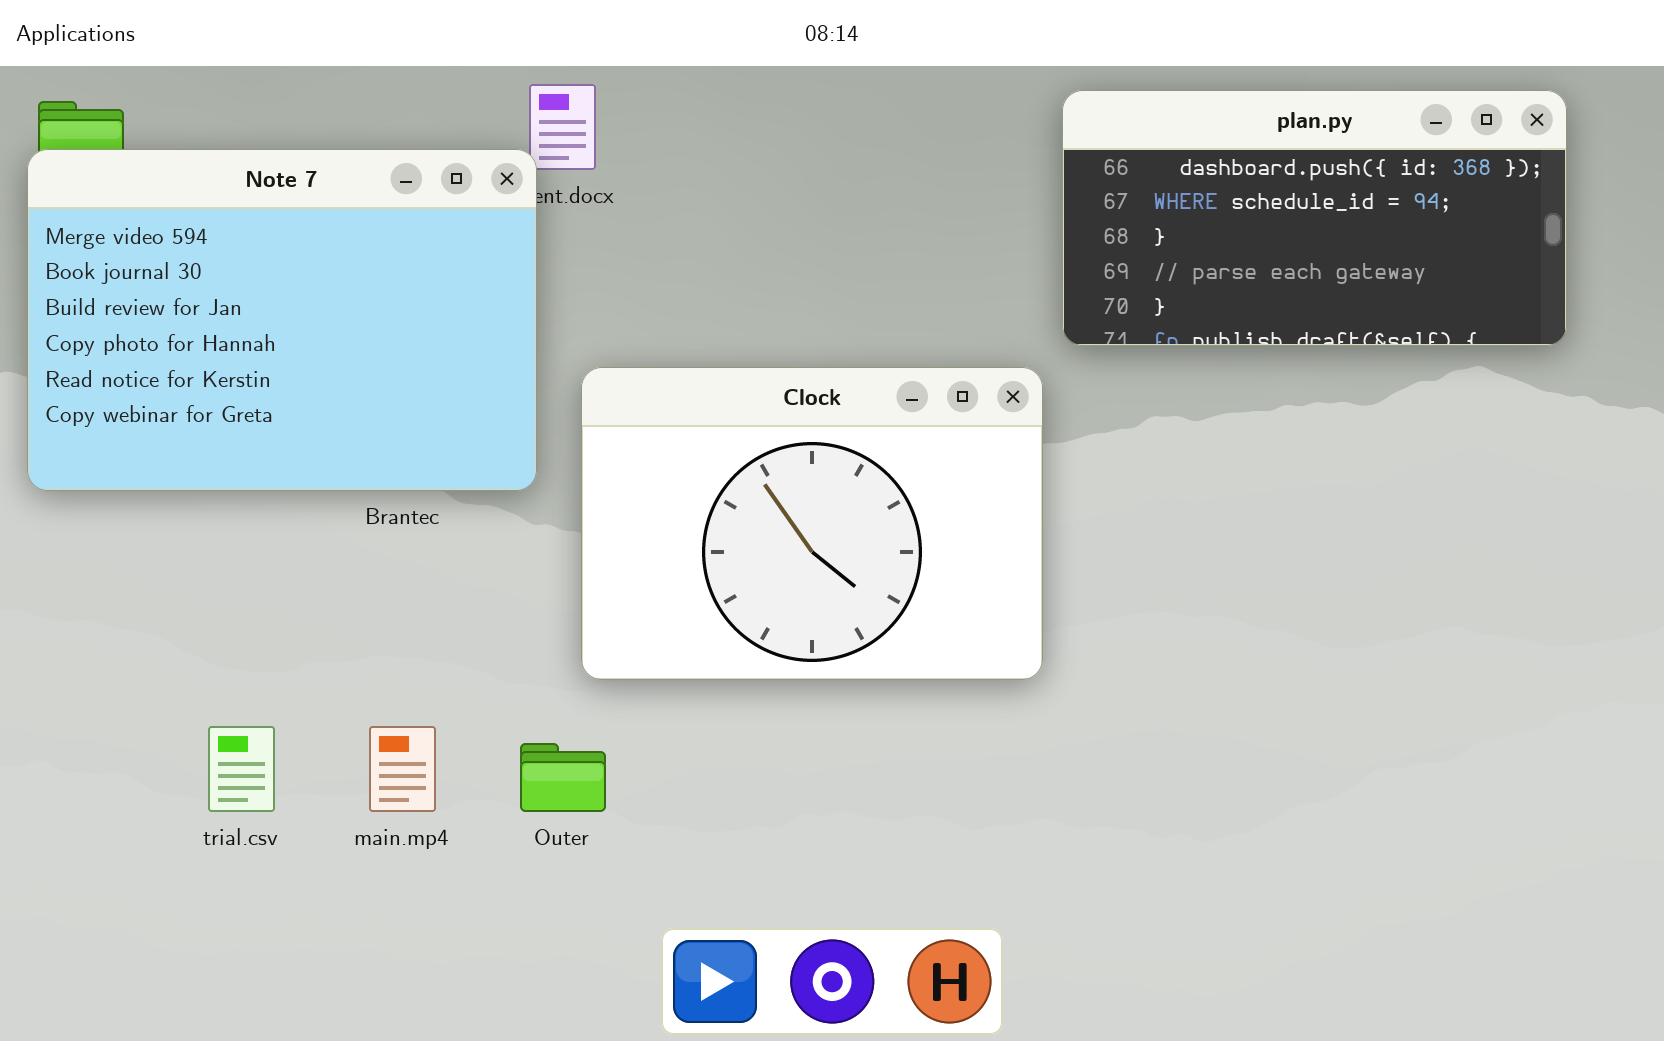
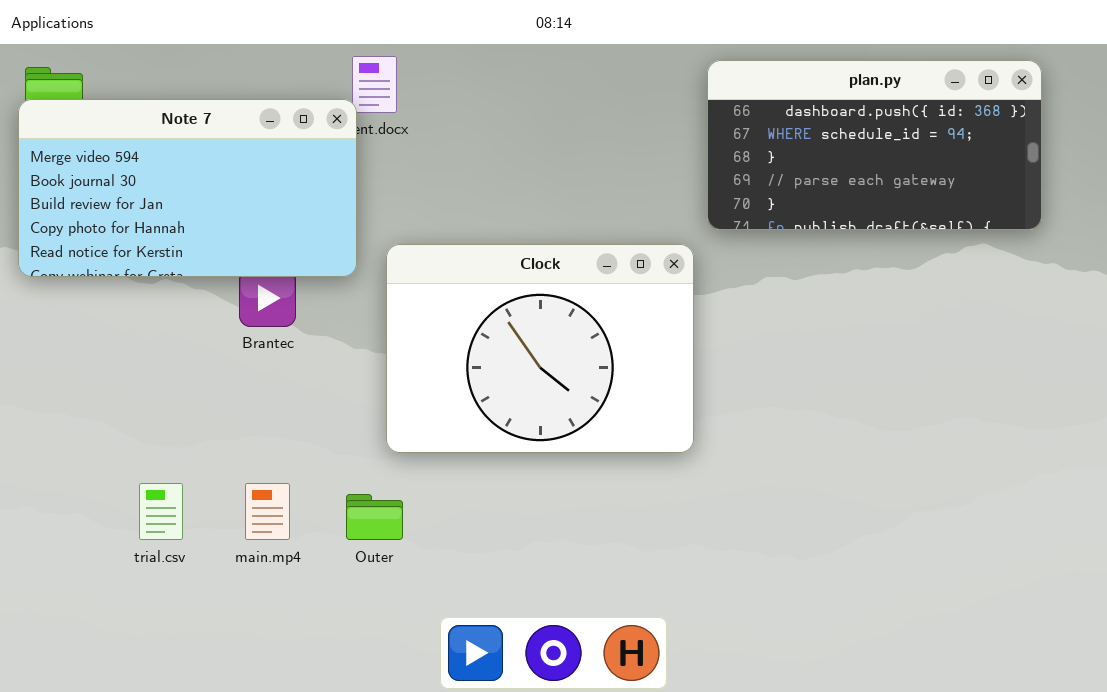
Note 7: [27,149,537,491] -> [18,99,357,277], resized

